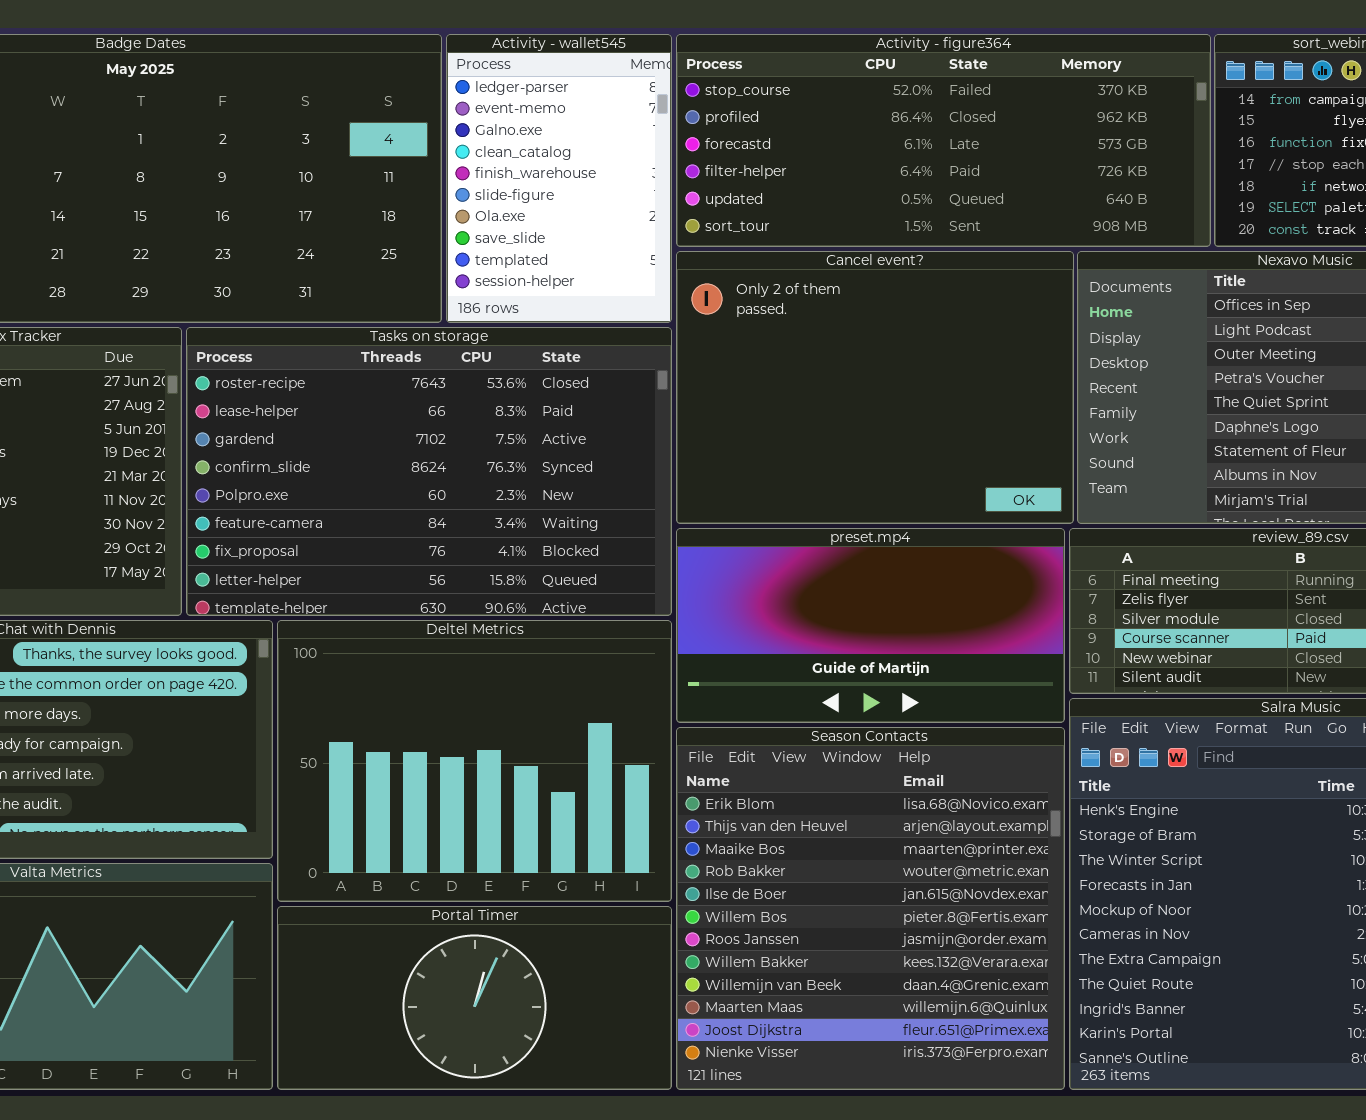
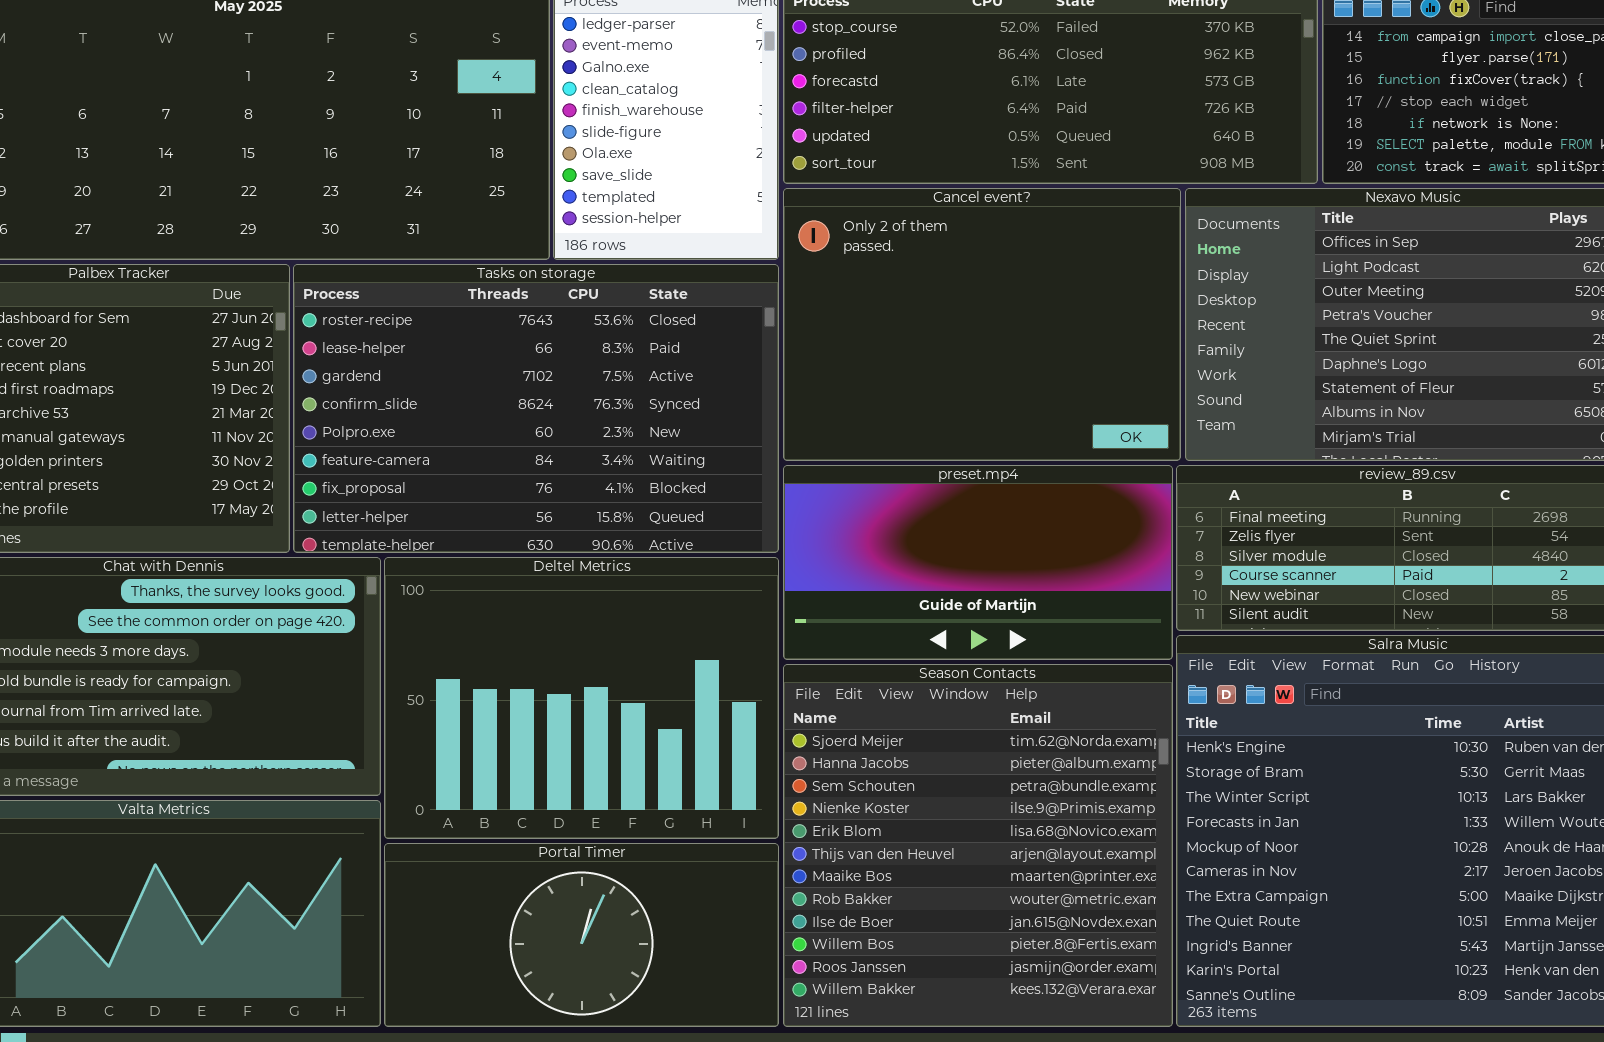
Season Contacts: [676,727,1065,1090] -> [783,664,1173,1027], scrolled up 4 rows

